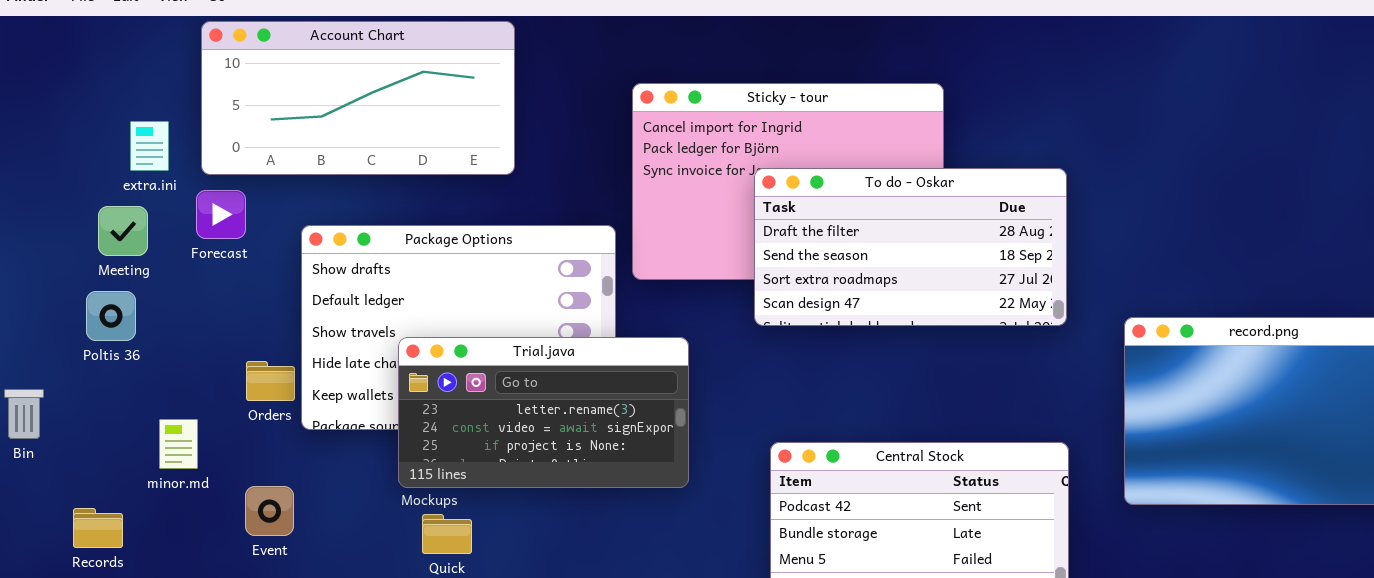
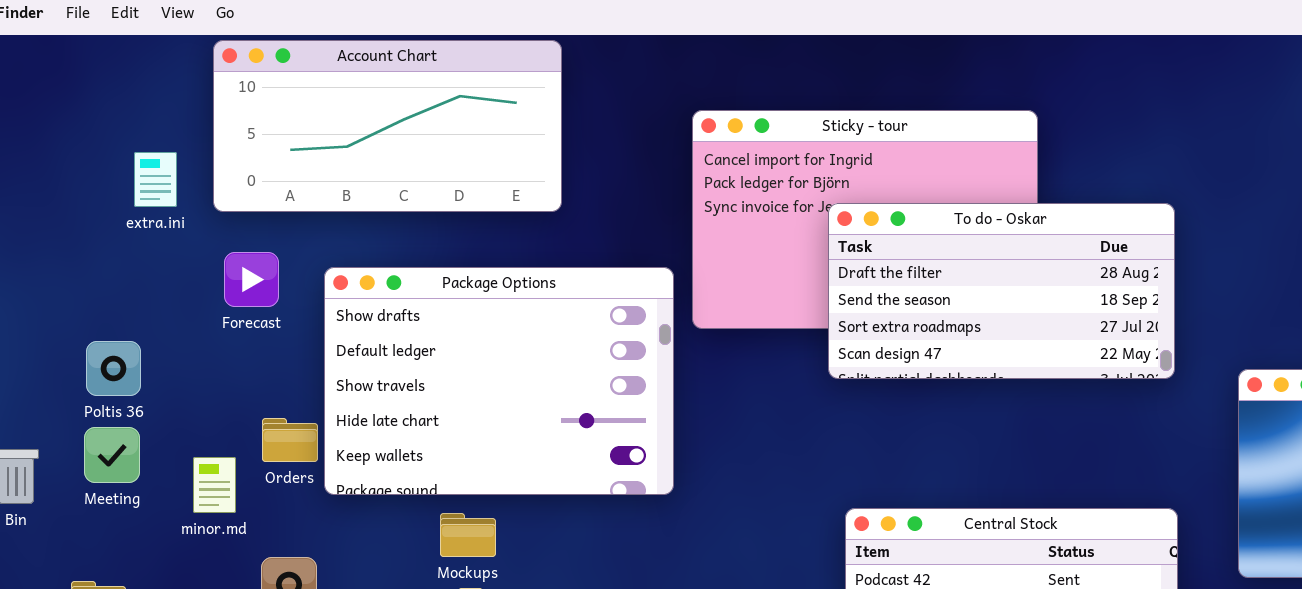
Forecast: [196,190,246,239] -> [224,252,279,307], moved
Meeting: [98,206,148,256] -> [84,427,140,483], moved
Trial.java: [398,337,689,488] -> none, closed
minor.md: [159,419,198,469] -> [193,457,236,513], moved

